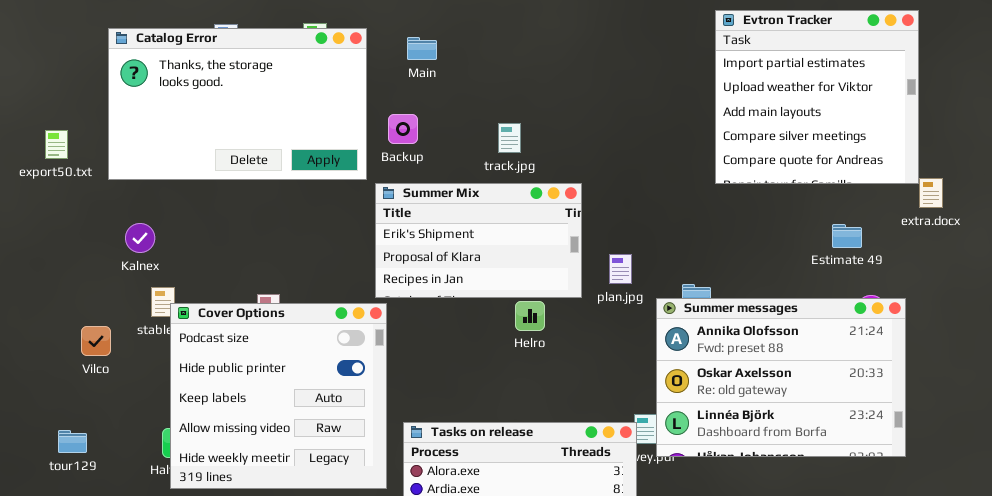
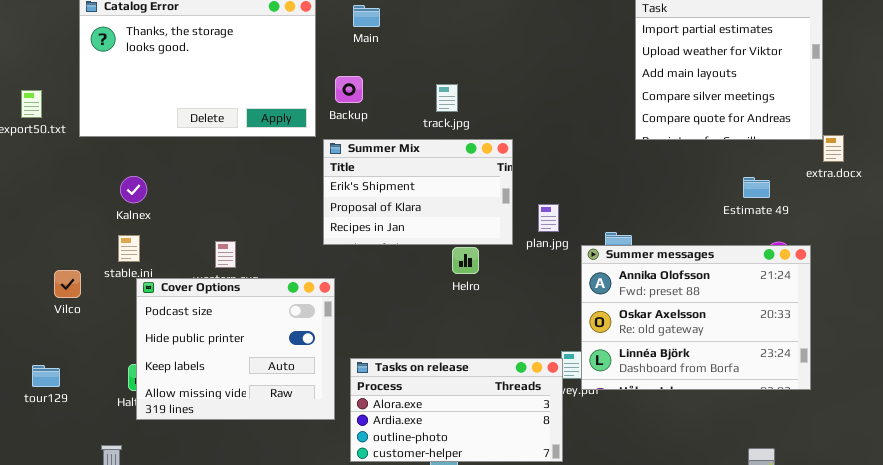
Kalnex: [125,223,155,253] -> [120,176,147,203], moved
Cover Options: [170,303,387,489] -> [136,278,335,420], resized

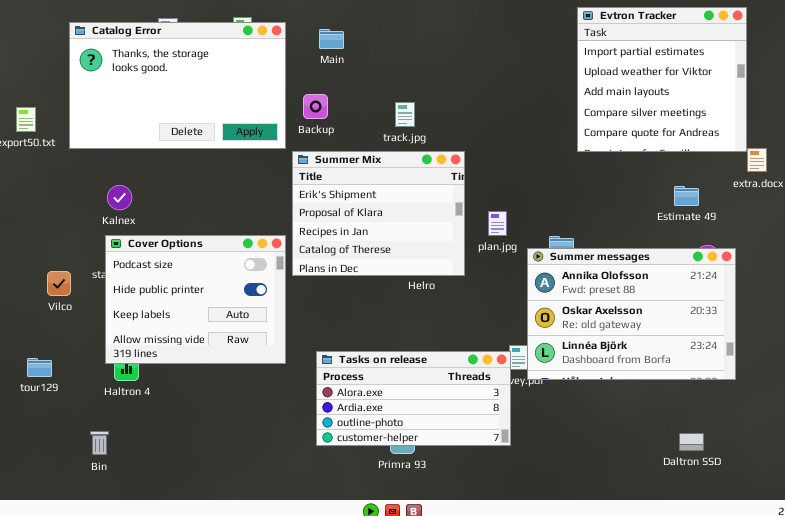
Summer Mix: [323,139,513,245] -> [292,151,465,276], resized
Cover Options: [136,278,335,420] -> [105,235,286,364], moved

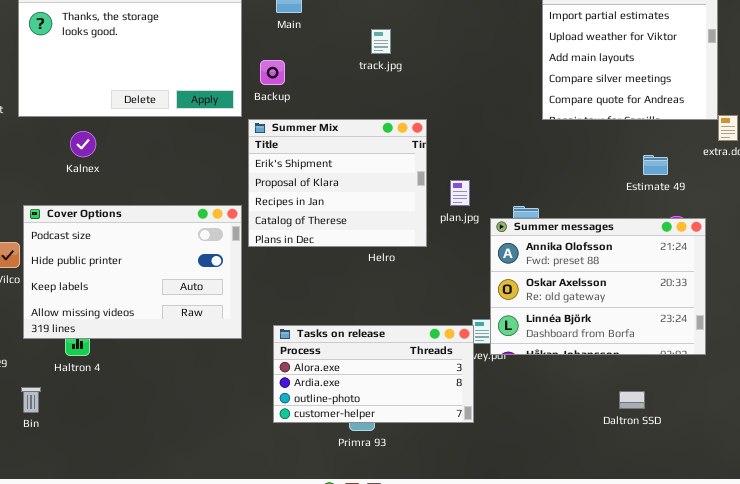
track.jpg: [395,102,415,127] -> [371,29,391,54], moved
Kalnex: [107,185,132,210] -> [70,131,96,157], moved
Cover Options: [105,235,286,364] -> [23,205,242,339], resized
Bin: [90,431,109,455] -> [21,387,41,413], moved
Daltron SSD: [679,433,704,451] -> [619,391,645,409], moved

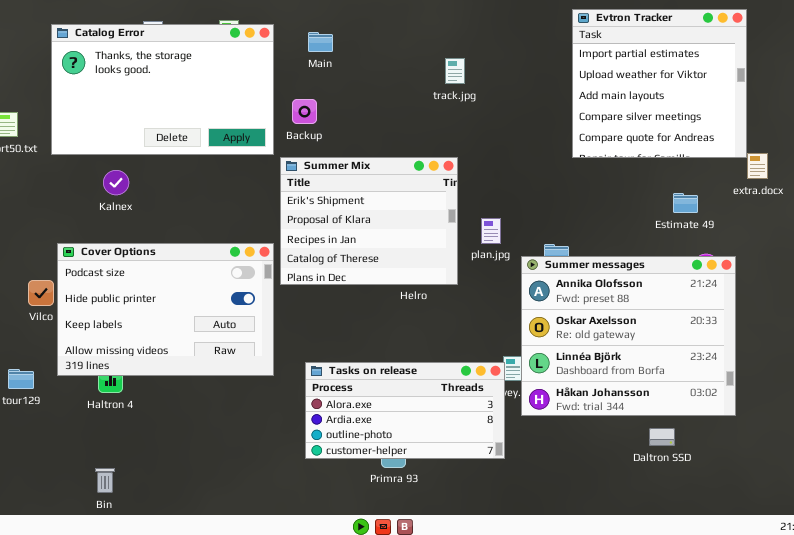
track.jpg: [371,29,391,54] -> [445,58,465,84], moved
Summer messages: [490,218,706,355] -> [521,256,736,416], resized
Bin: [21,387,41,413] -> [95,468,115,493], moved

